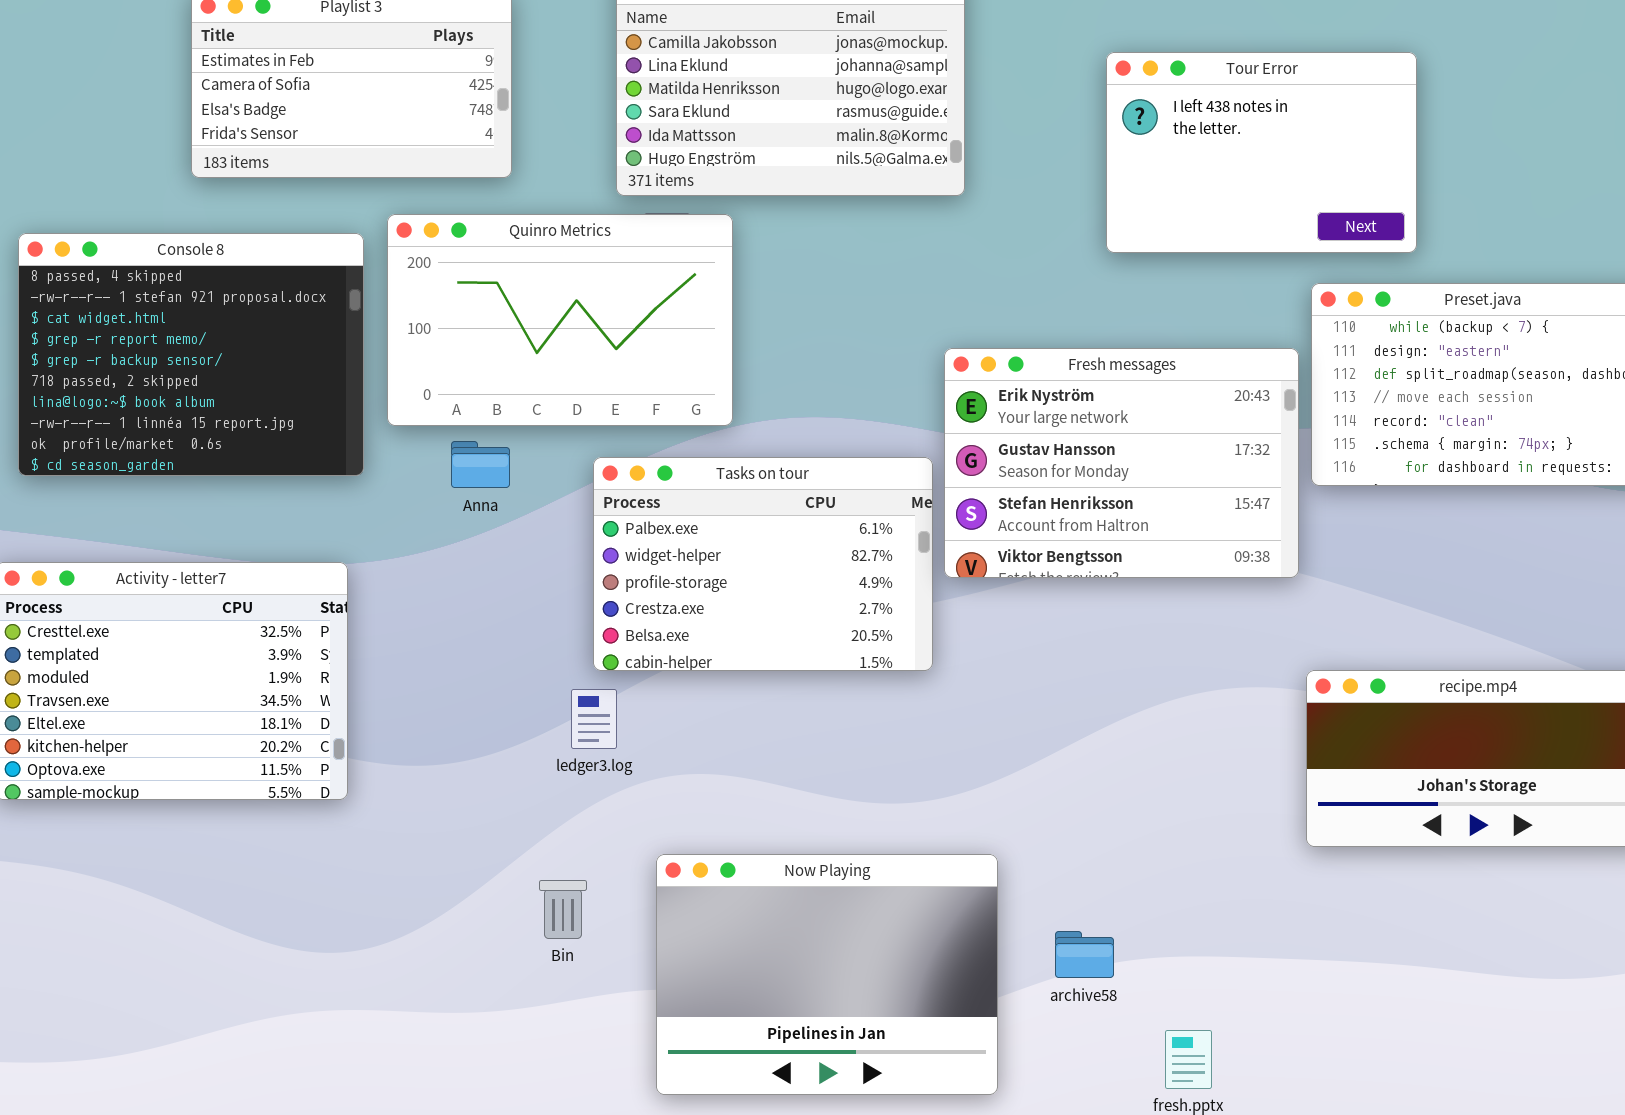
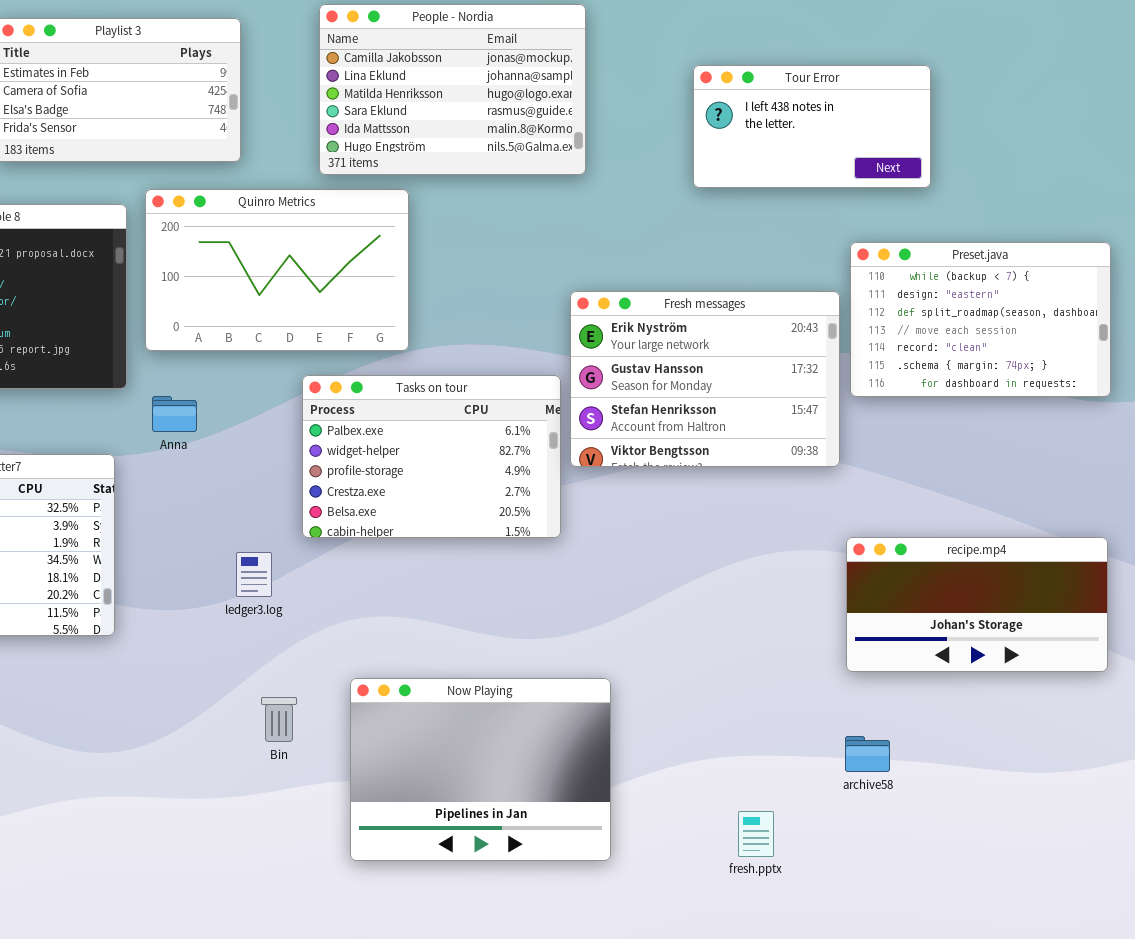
Tour Error: [1106,52,1417,253] -> [693,65,931,188], resized
Anna: [451,441,510,488] -> [152,396,197,432], moved
ledger3.log: [571,689,617,749] -> [236,552,272,597], moved
archive58: [1055,931,1114,978] -> [845,736,890,772], moved

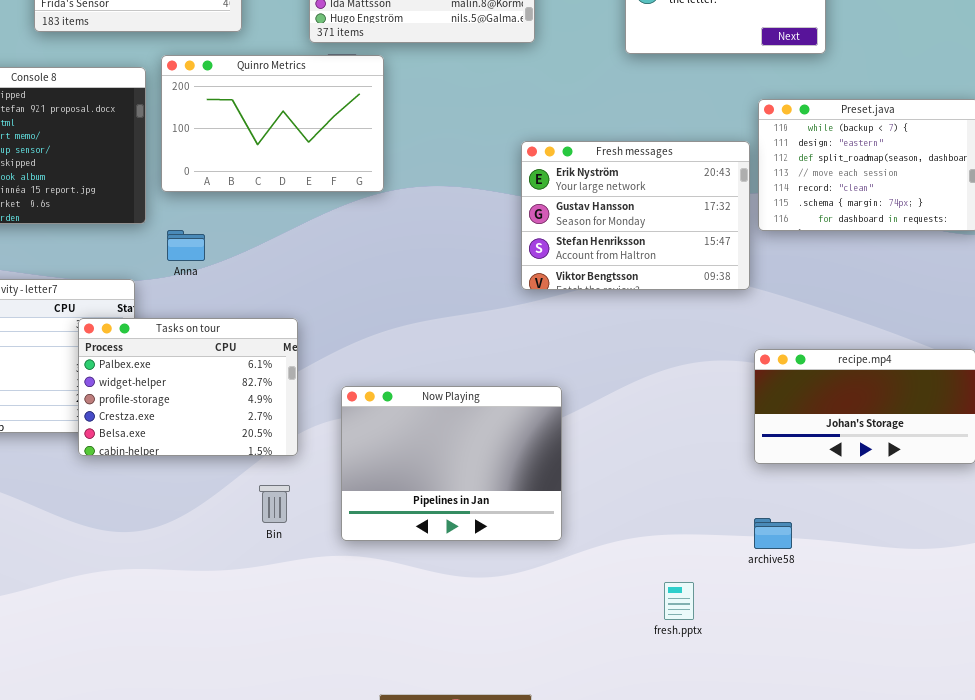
Tasks on tour: [302,375,561,538] -> [78,318,298,456], moved
Now Playing: [350,678,611,861] -> [341,386,562,541], moved

